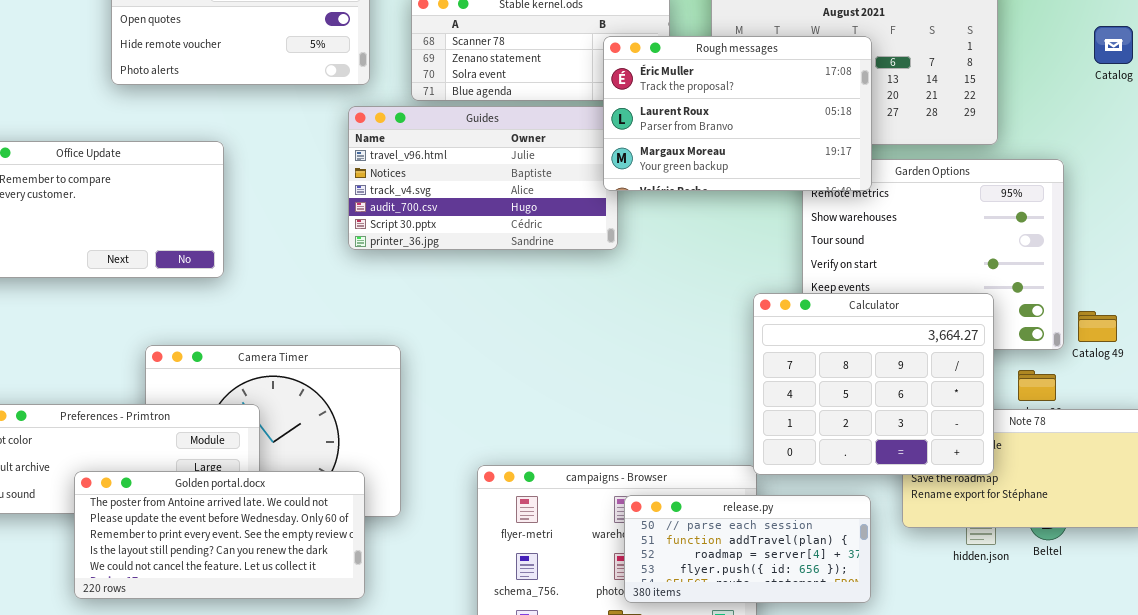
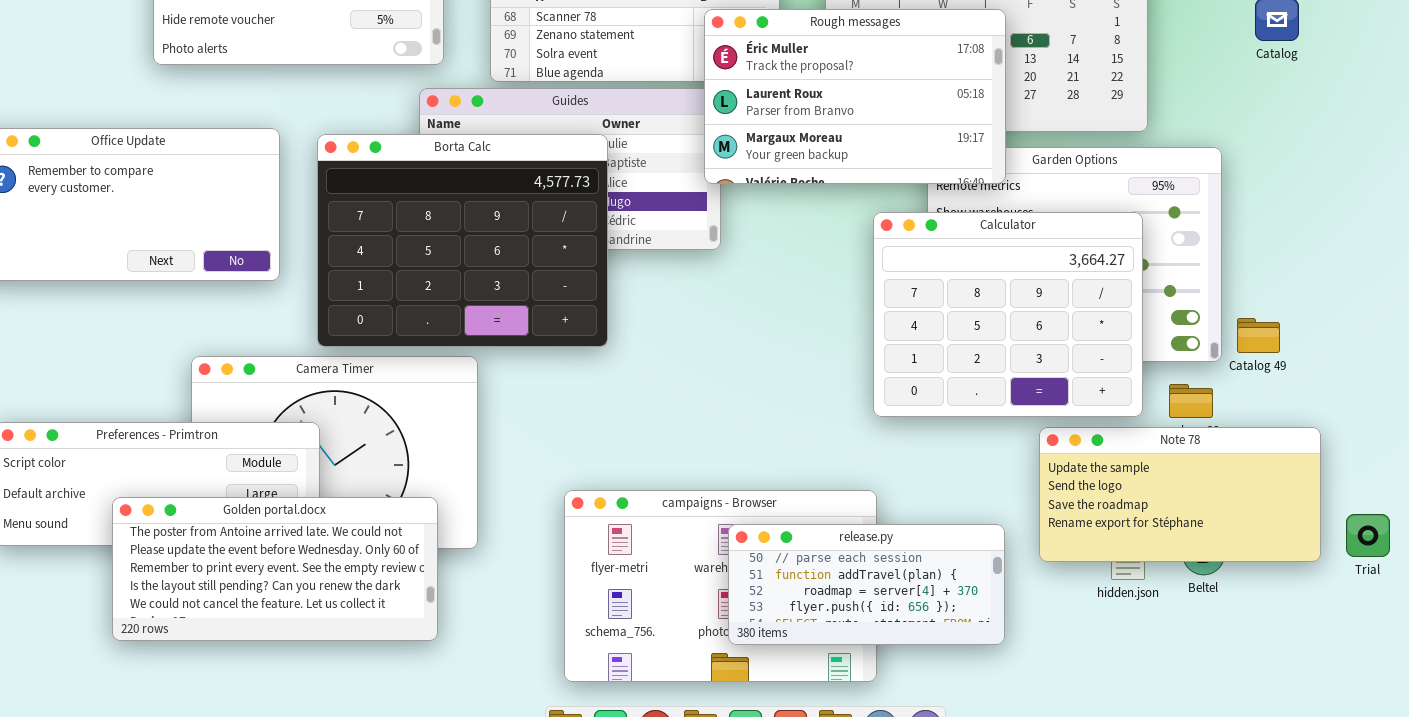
Borta Calc: none -> [317,134,608,347], opened
Calculator: [753,293,994,475] -> [873,212,1143,417], moved

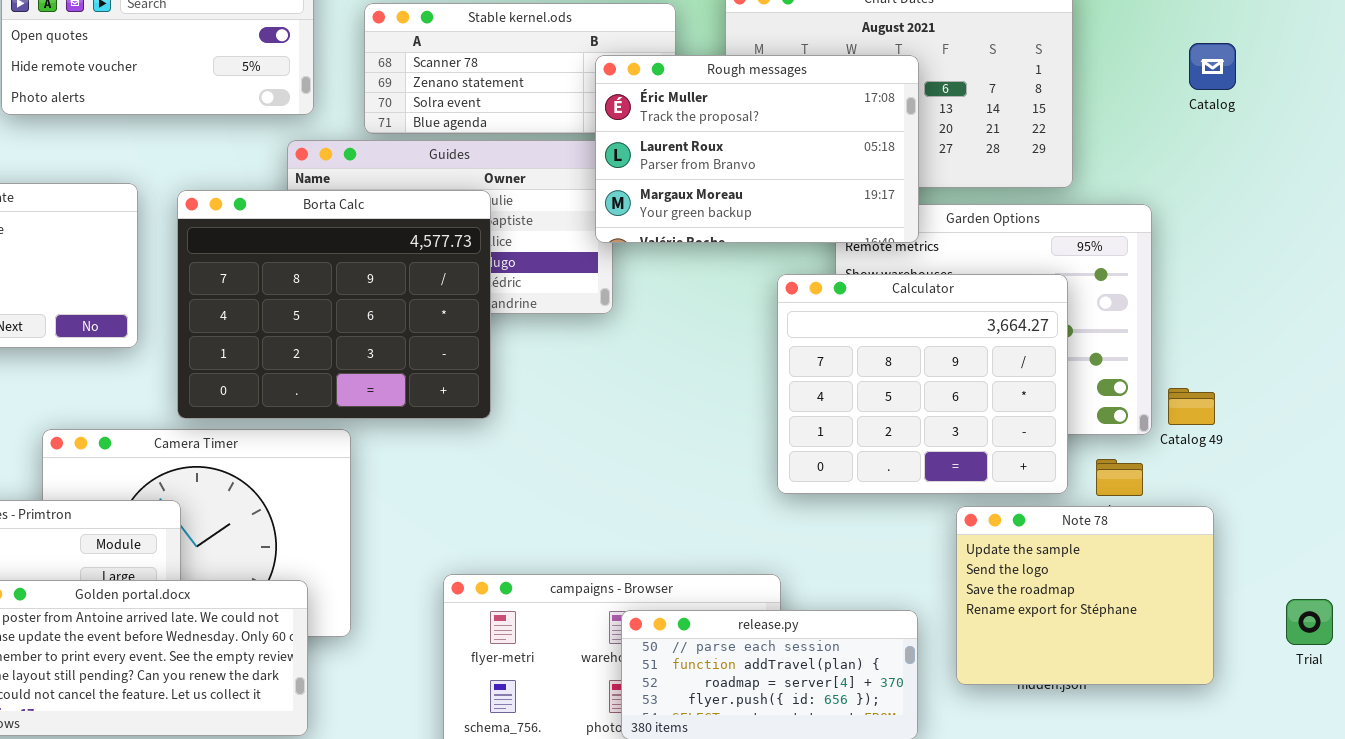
Note 78: [1039,427,1321,562] -> [956,506,1214,685], resized

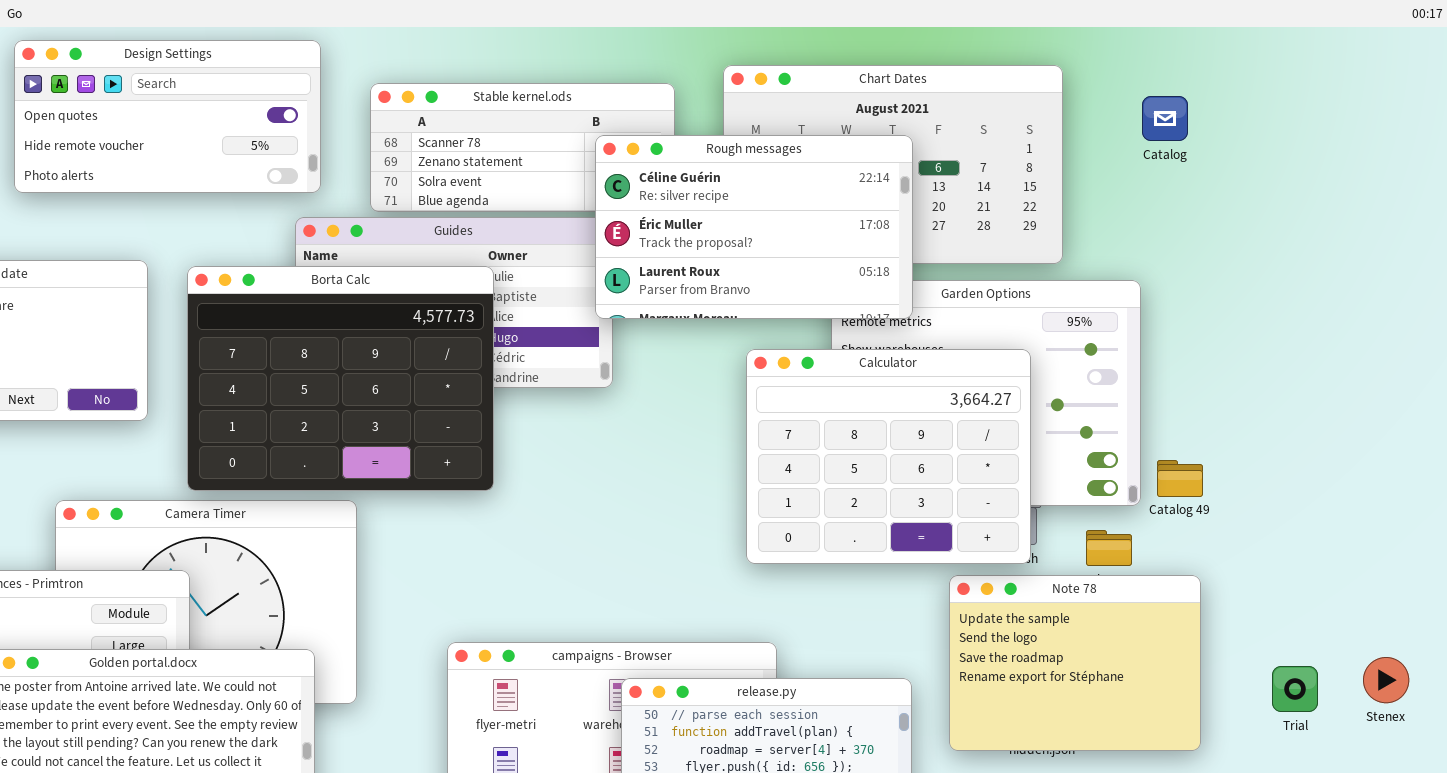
Catalog: [1189,43,1236,90] -> [1142,96,1188,141], moved
Rough messages: [595,55,919,243] -> [595,135,913,319], scrolled up 1 row
Calculator: [777,274,1068,494] -> [746,349,1031,564], moved

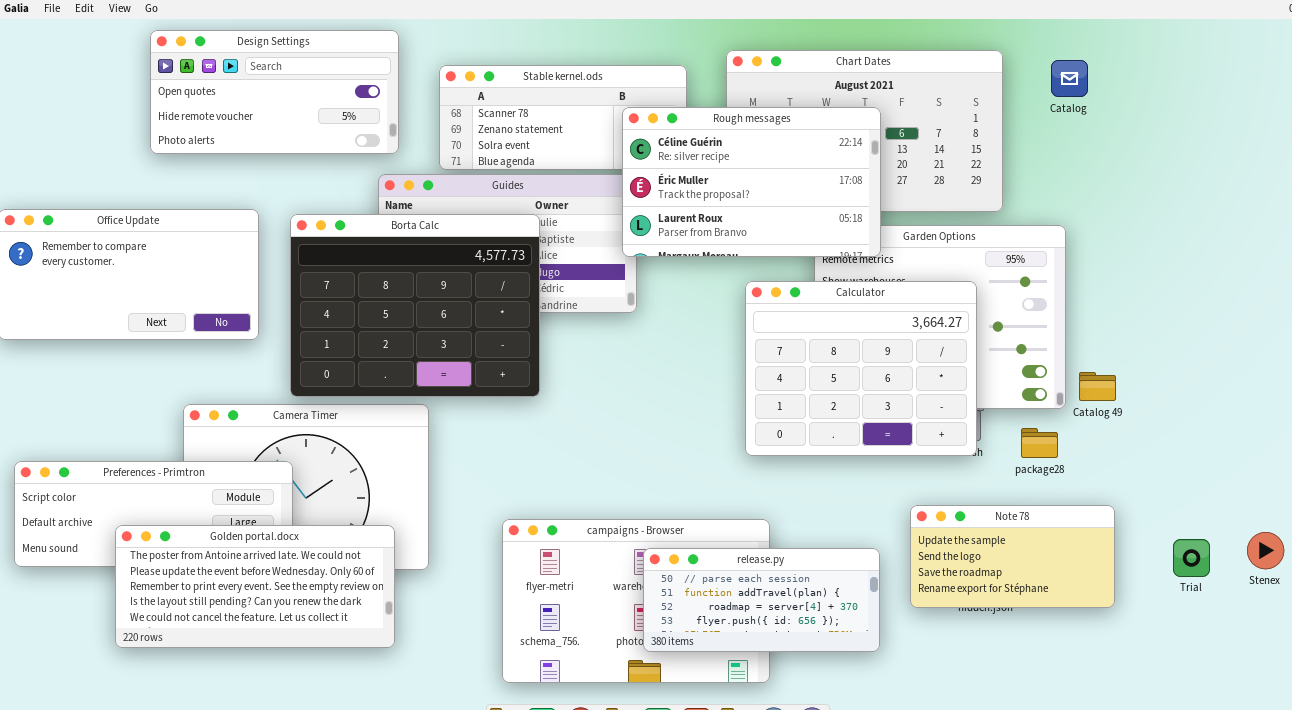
Catalog: [1142,96,1188,141] -> [1051,60,1088,97], moved
Note 78: [949,575,1201,751] -> [910,505,1115,608], resized

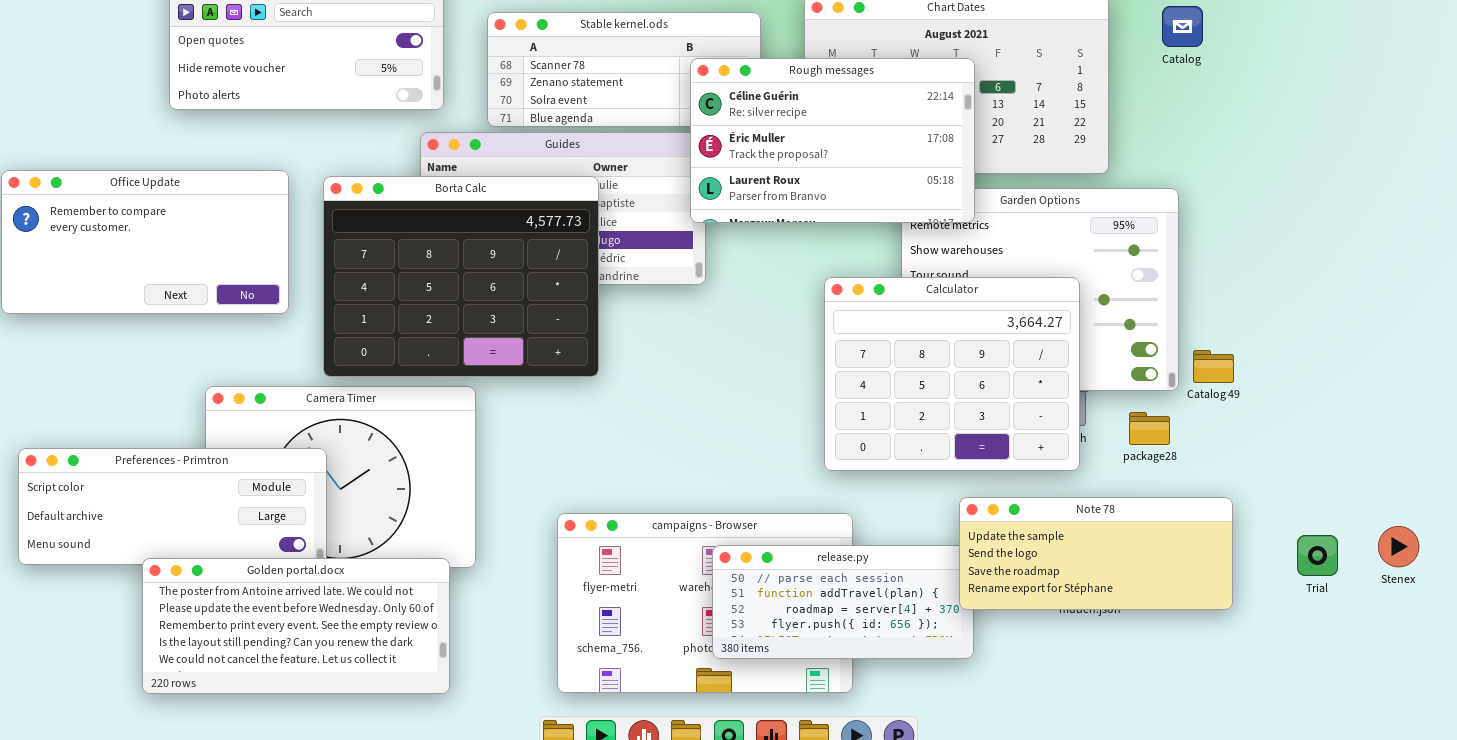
Calculator: [745,281,977,456] -> [824,277,1080,471], moved
Note 78: [910,505,1115,608] -> [959,497,1233,610], resized
Golden portal.docx: [115,525,395,648] -> [142,558,450,694], moved

